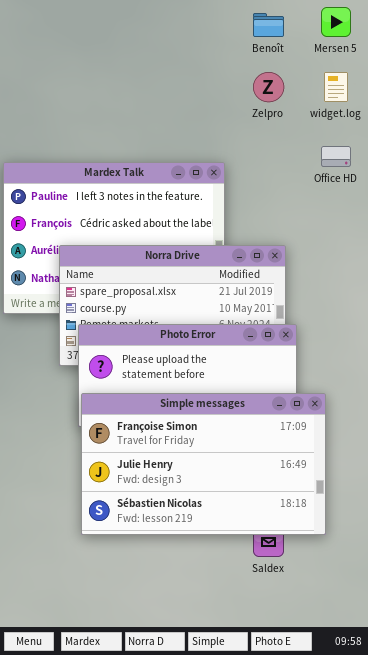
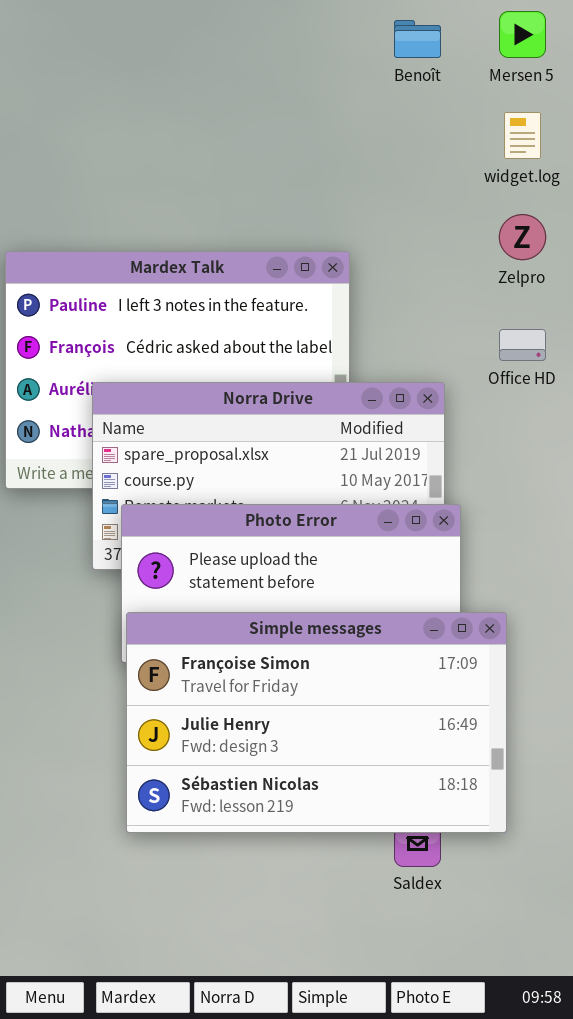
Zelpro: [253,72,284,102] -> [499,214,546,260], moved
Office HD: [321,146,351,167] -> [499,329,546,361], moved

